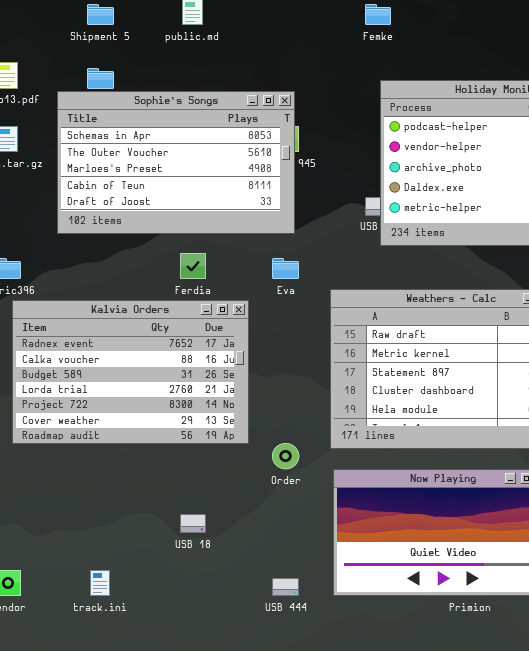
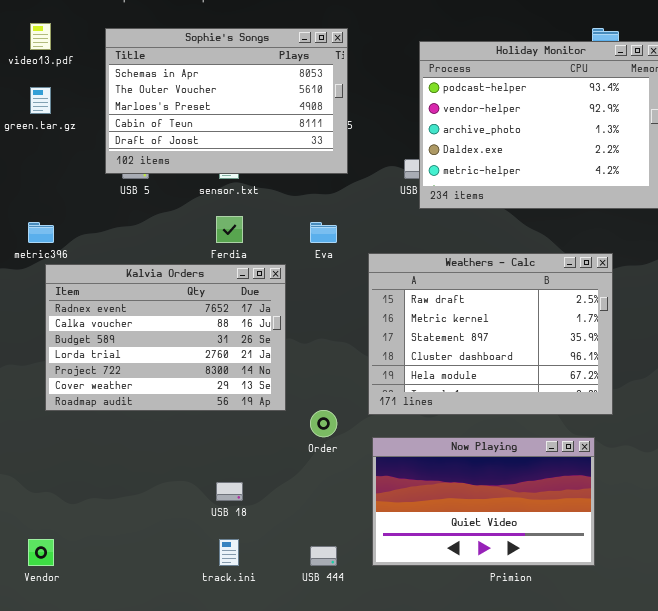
Sophie's Songs: [57,91,295,234] -> [105,28,348,174], moved
track.ini: [90,570,110,596] -> [219,539,239,566], moved

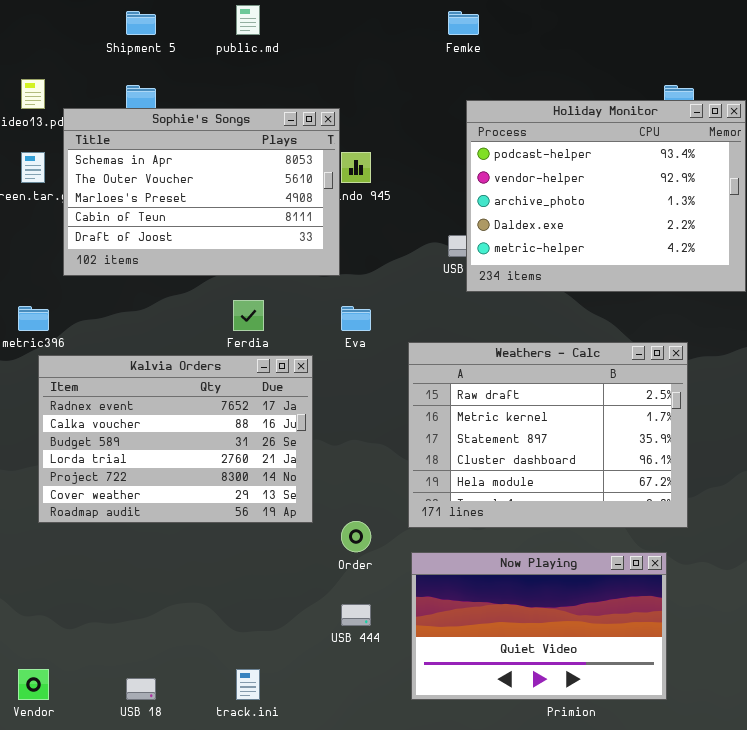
Sophie's Songs: [105,28,348,174] -> [63,108,340,276], moved
USB 18: [216,482,243,501] -> [126,678,156,700], moved
USB 444: [310,546,337,566] -> [341,604,371,626], moved

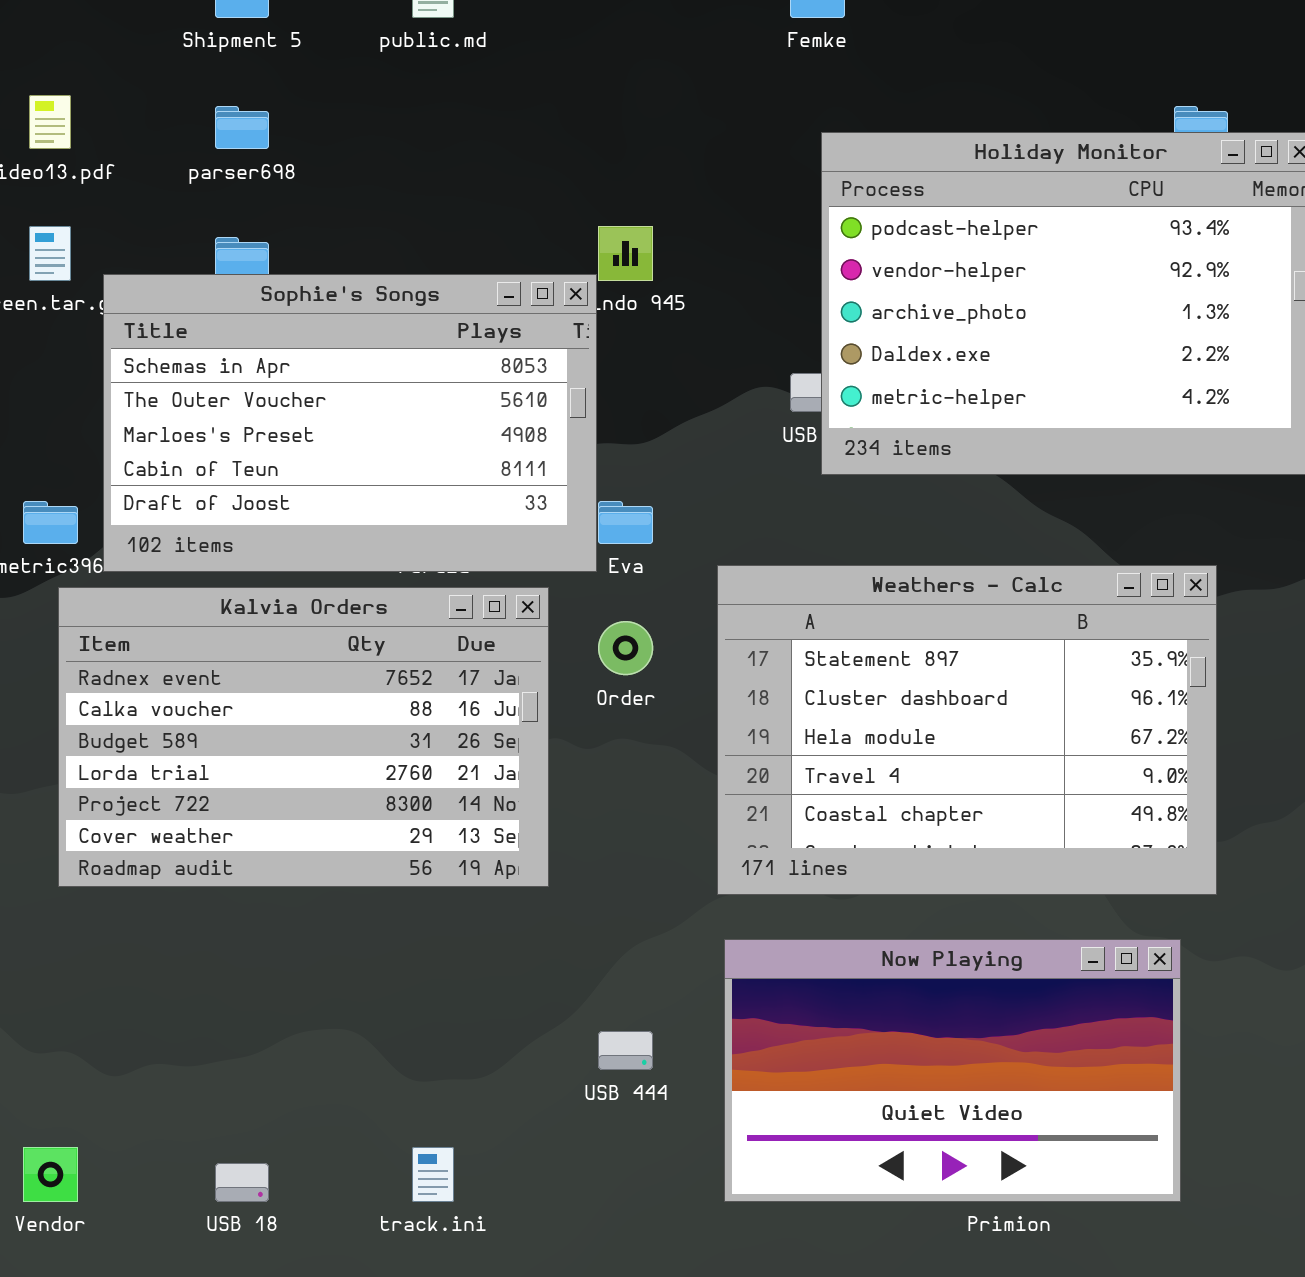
Sophie's Songs: [63,108,340,276] -> [103,274,597,572], moved
Weathers - Calc: [408,342,688,528] -> [717,565,1217,895], scrolled down 2 rows
Order: [341,521,371,552] -> [598,621,653,675], moved

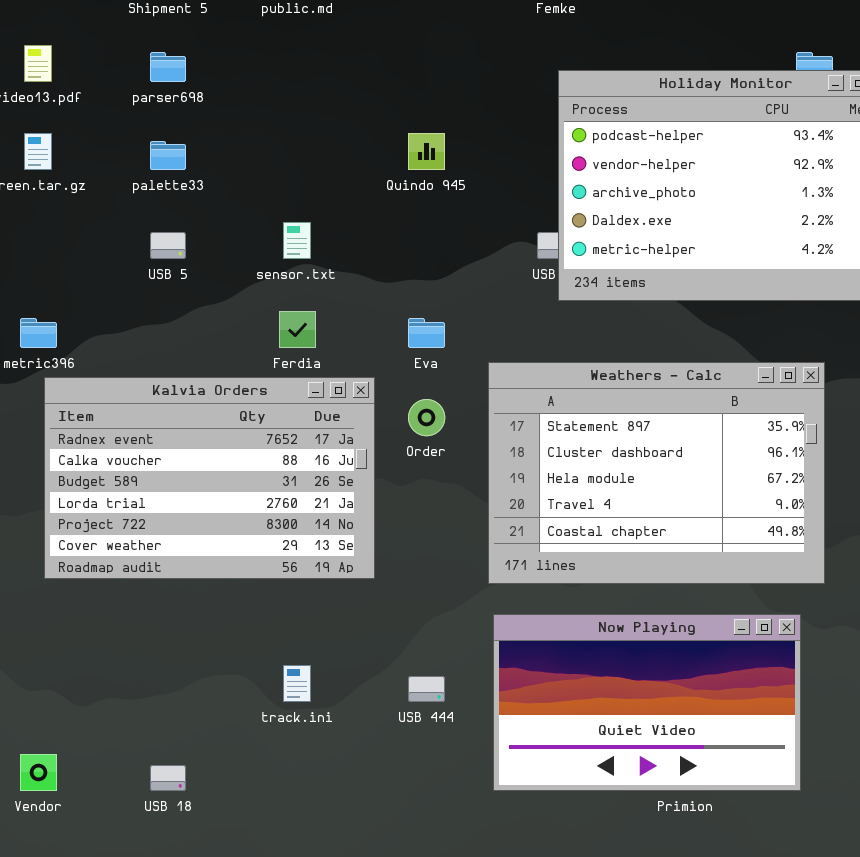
Sophie's Songs: [103,274,597,572] -> none, closed
track.ini: [412,1147,454,1202] -> [283,665,311,702], moved

